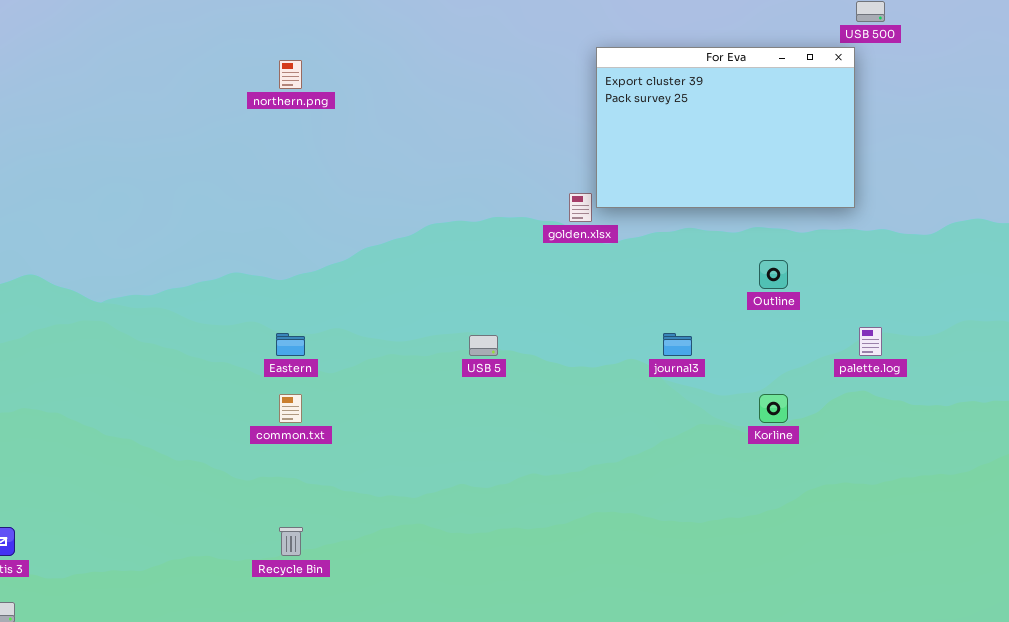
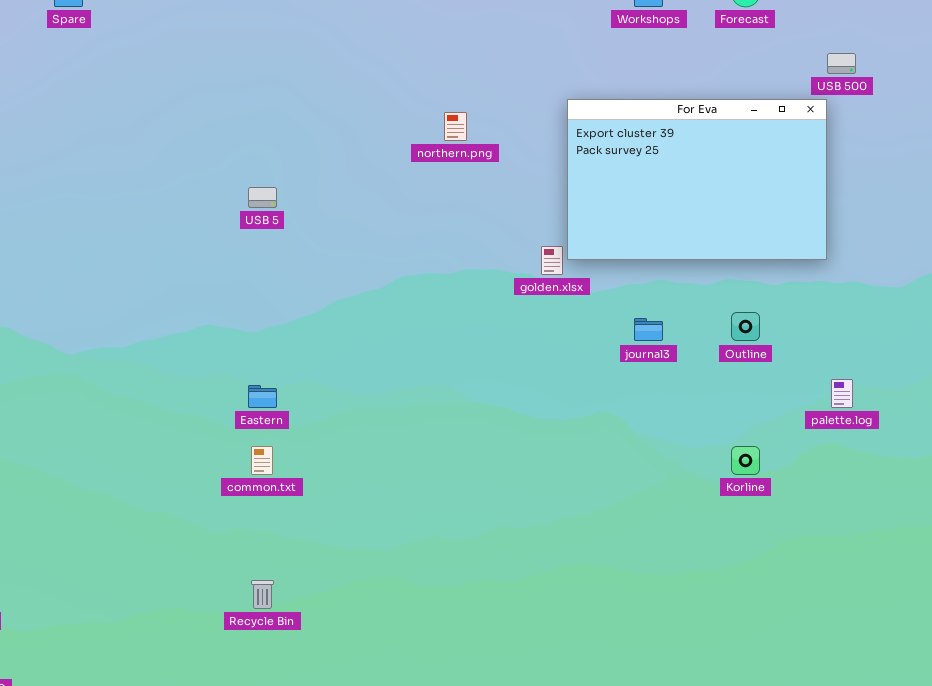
northern.png: [279,60,302,89] -> [444,112,467,141], moved
journal3: [663,333,692,356] -> [634,318,663,341], moved
USB 5: [469,335,498,356] -> [248,187,277,208], moved

